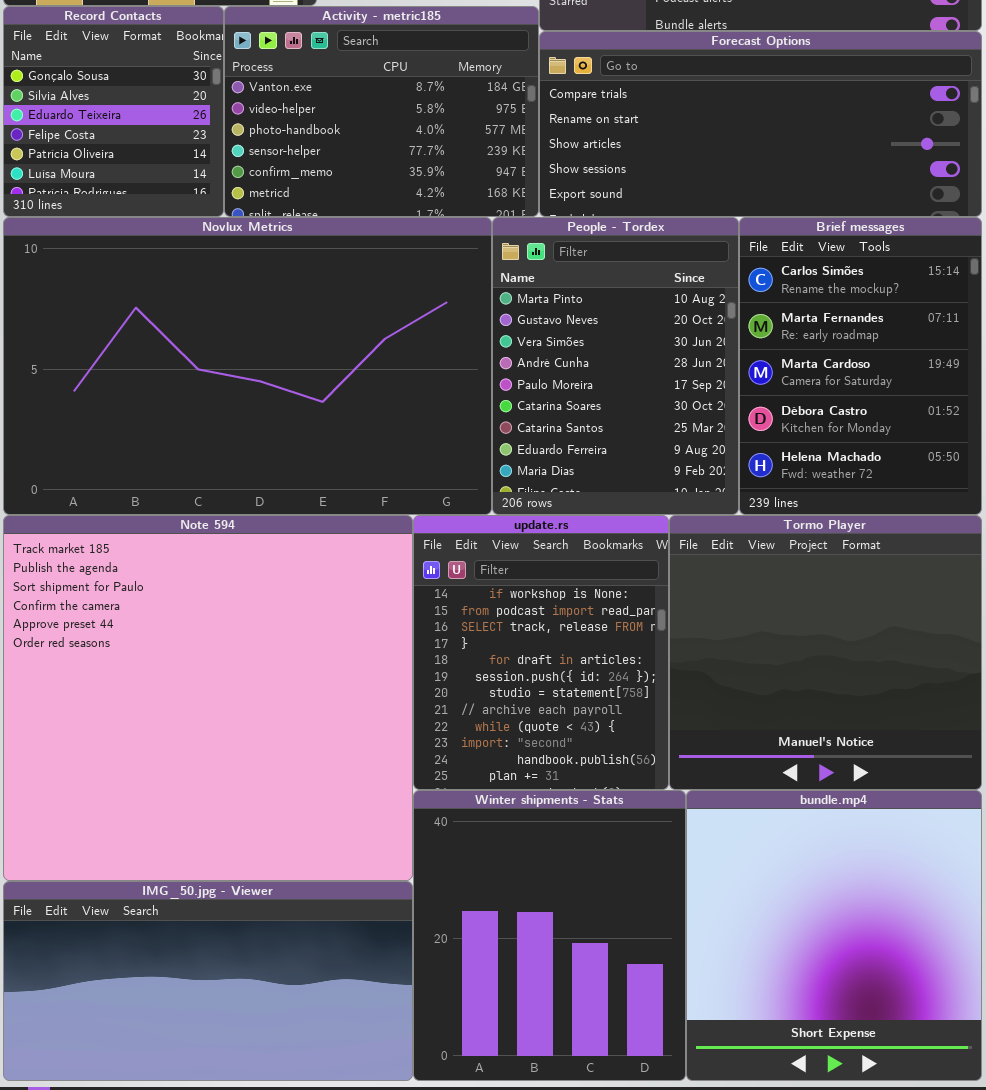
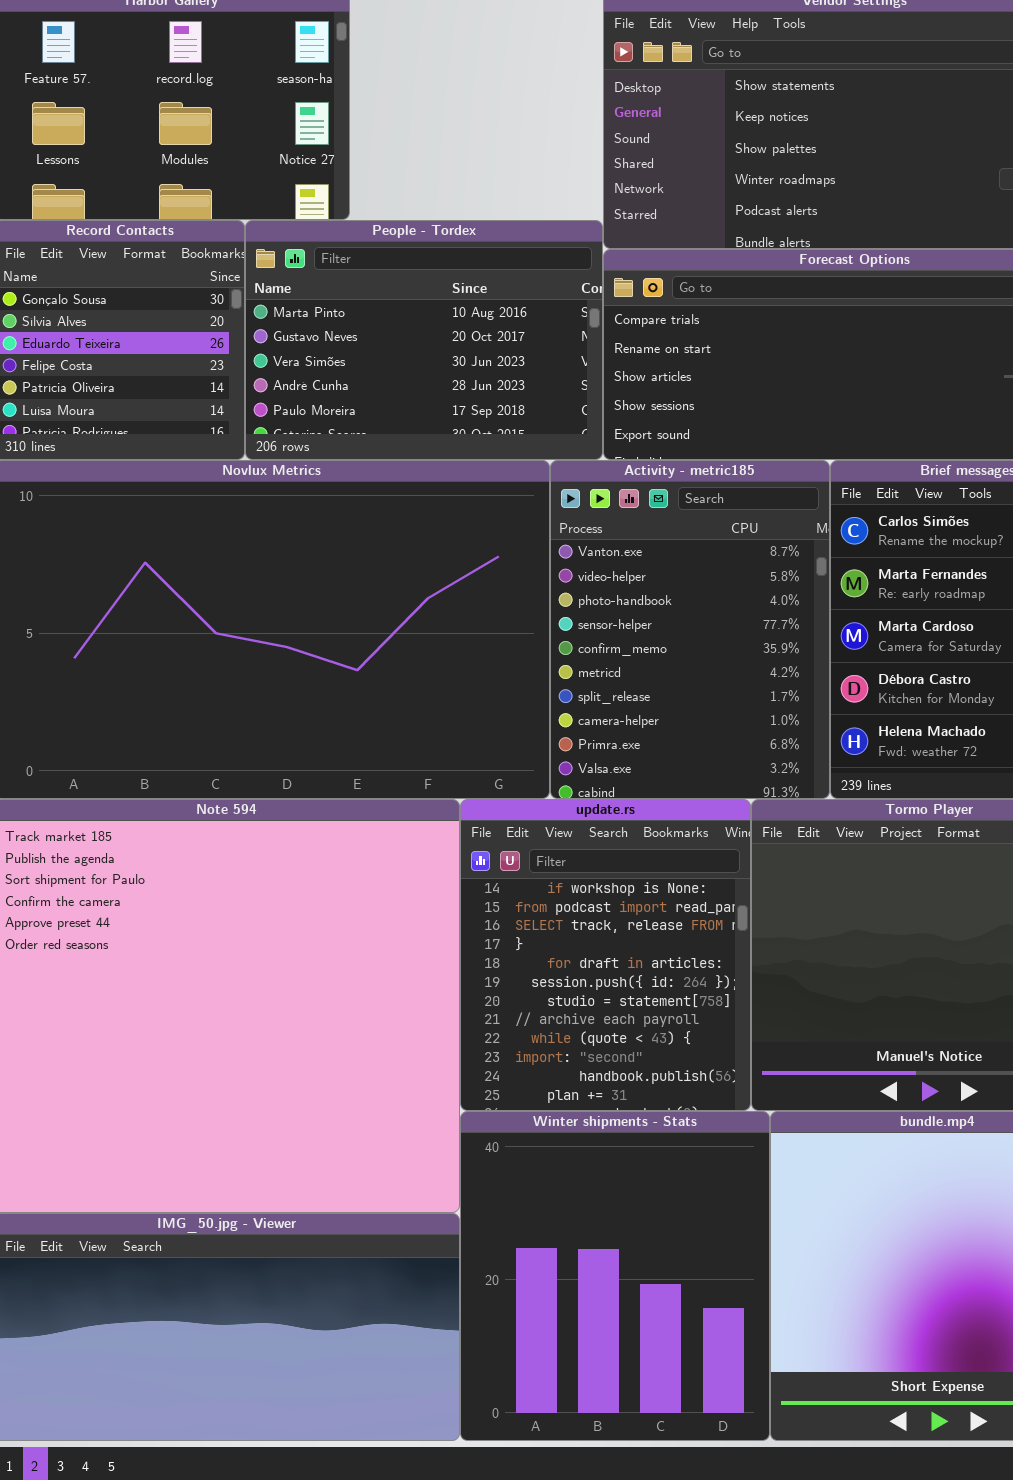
Activity - metric185: [224,6,539,217] -> [550,460,830,799], moved, resized
People - Tordex: [492,217,739,515] -> [245,220,603,460], moved, resized

